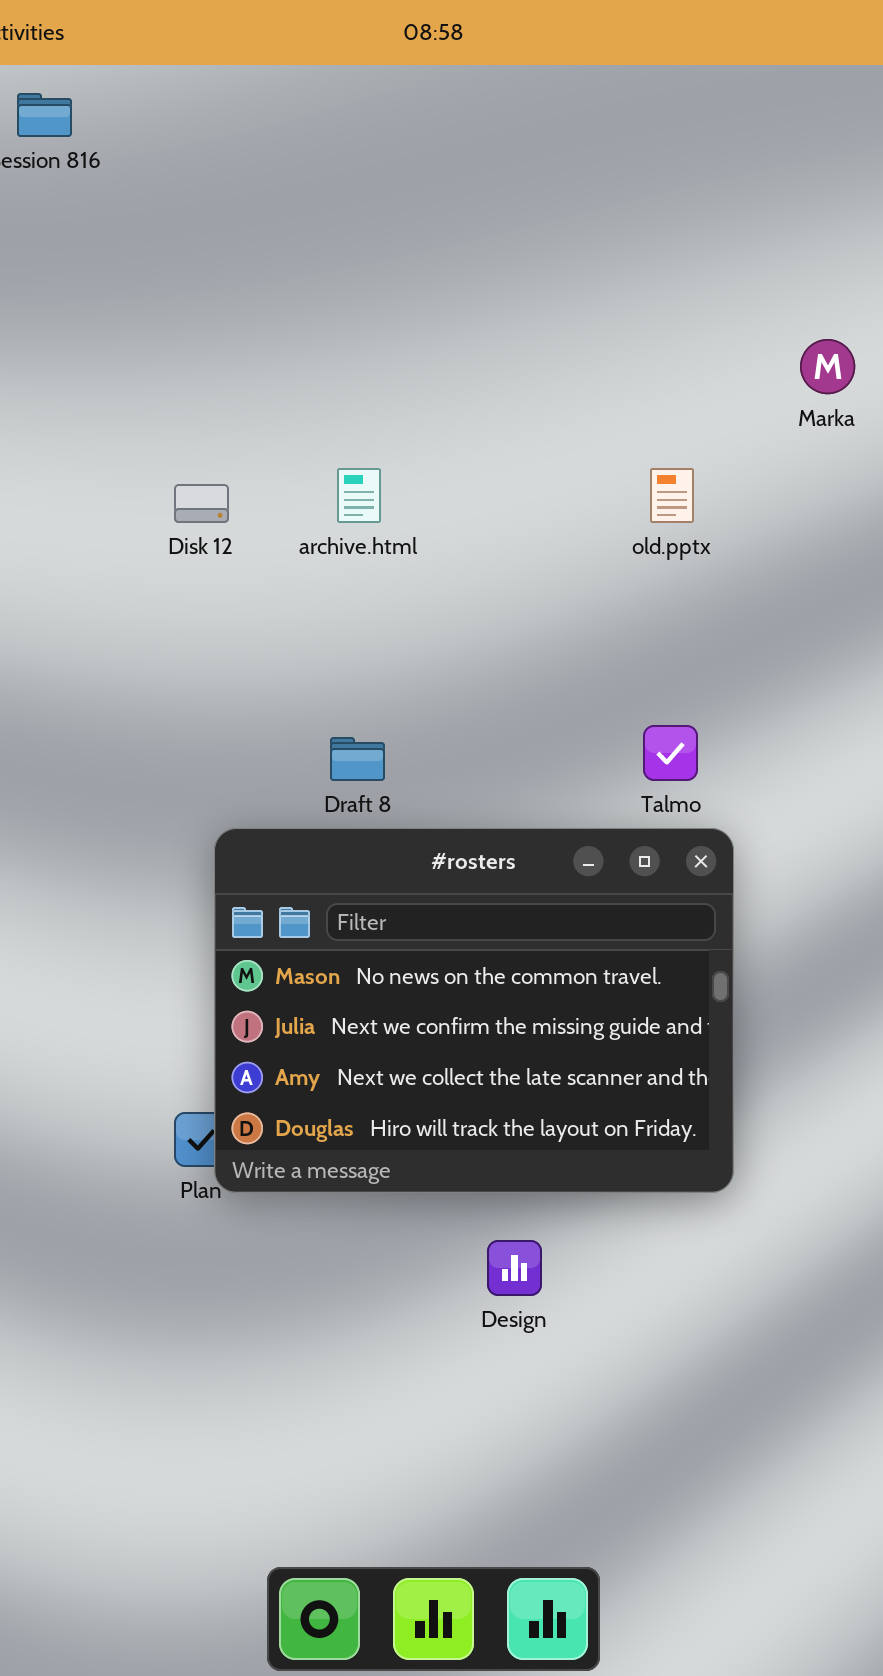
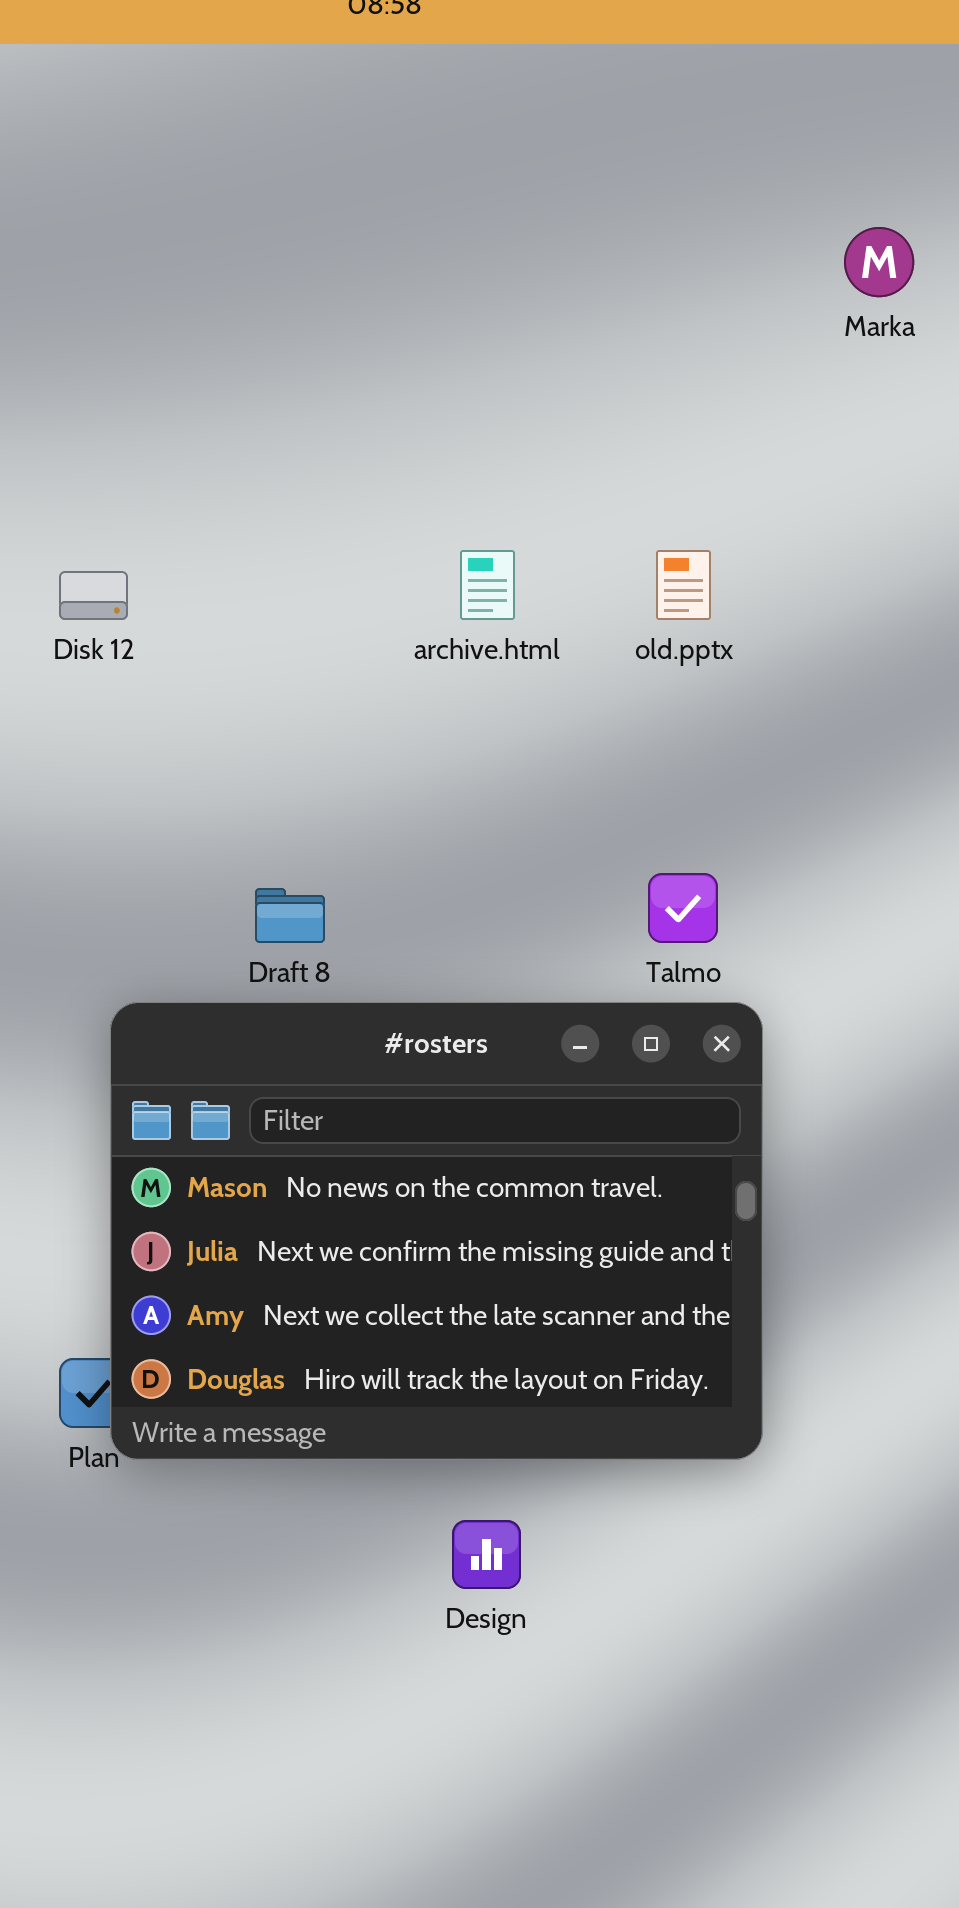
Marka: [800,339,855,394] -> [844,227,914,297], moved
archive.html: [337,468,381,523] -> [460,550,515,620], moved

